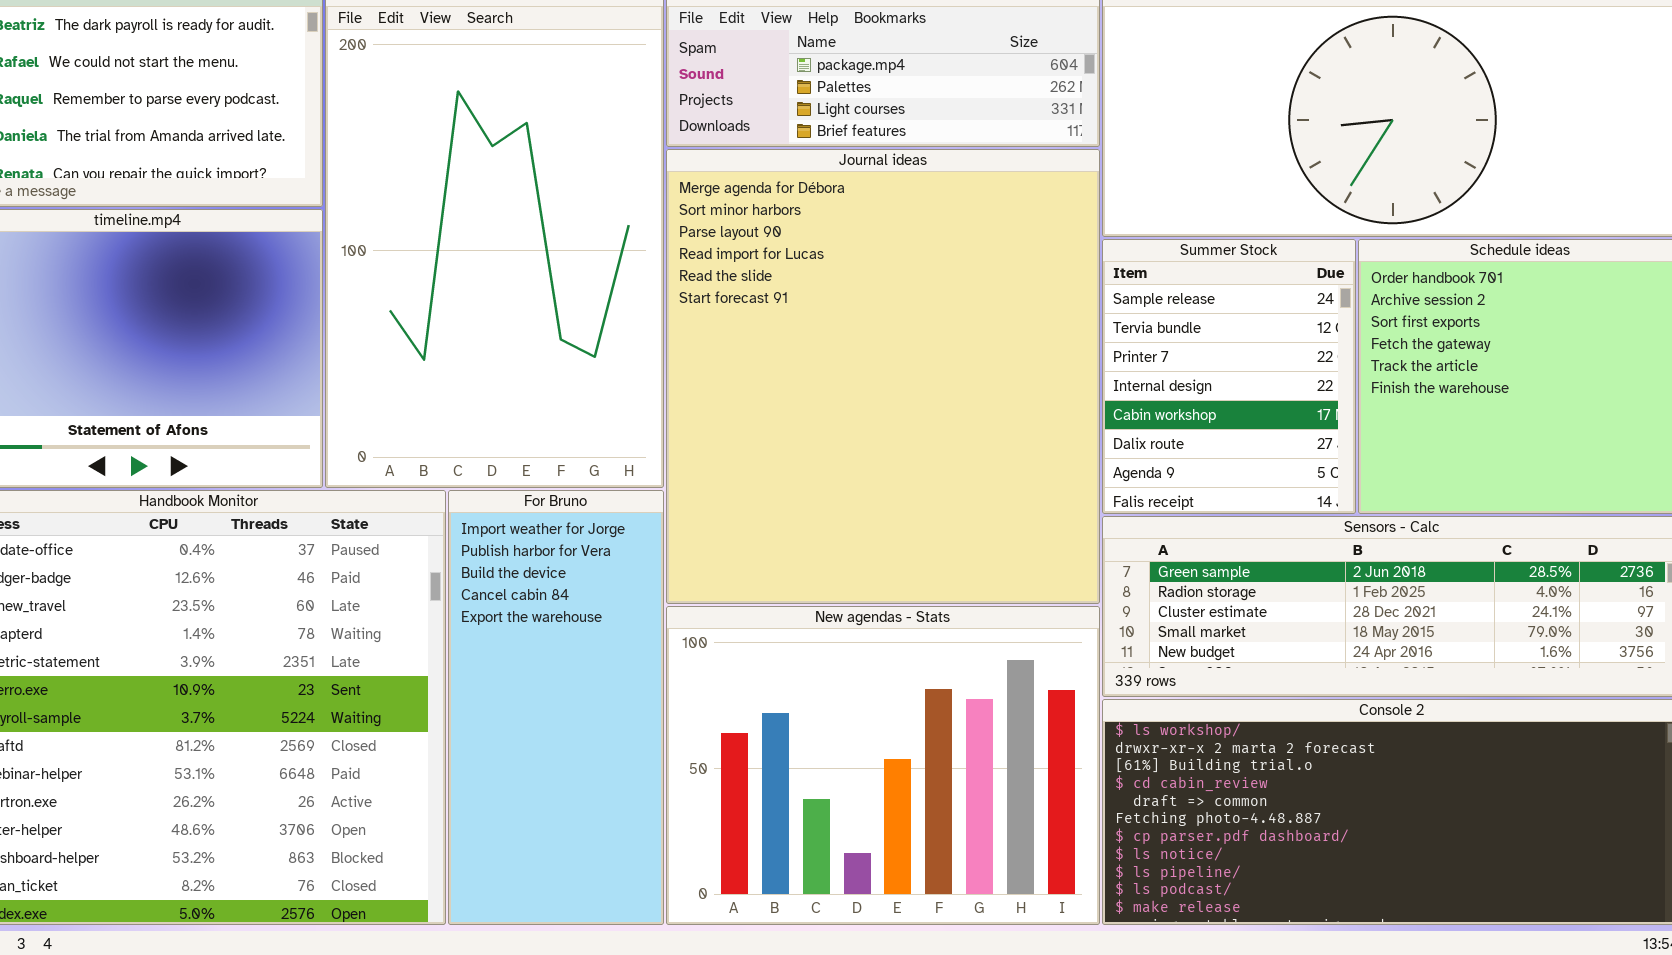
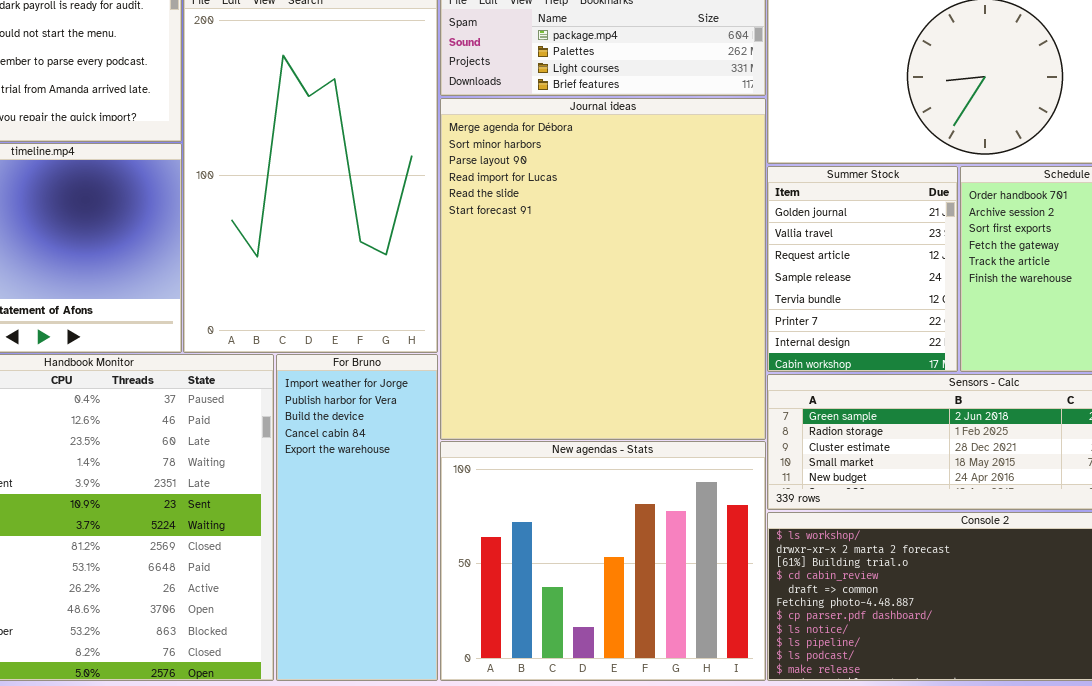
Summer Stock: [1102,239,1356,514] -> [767,166,958,372], scrolled up 3 rows

